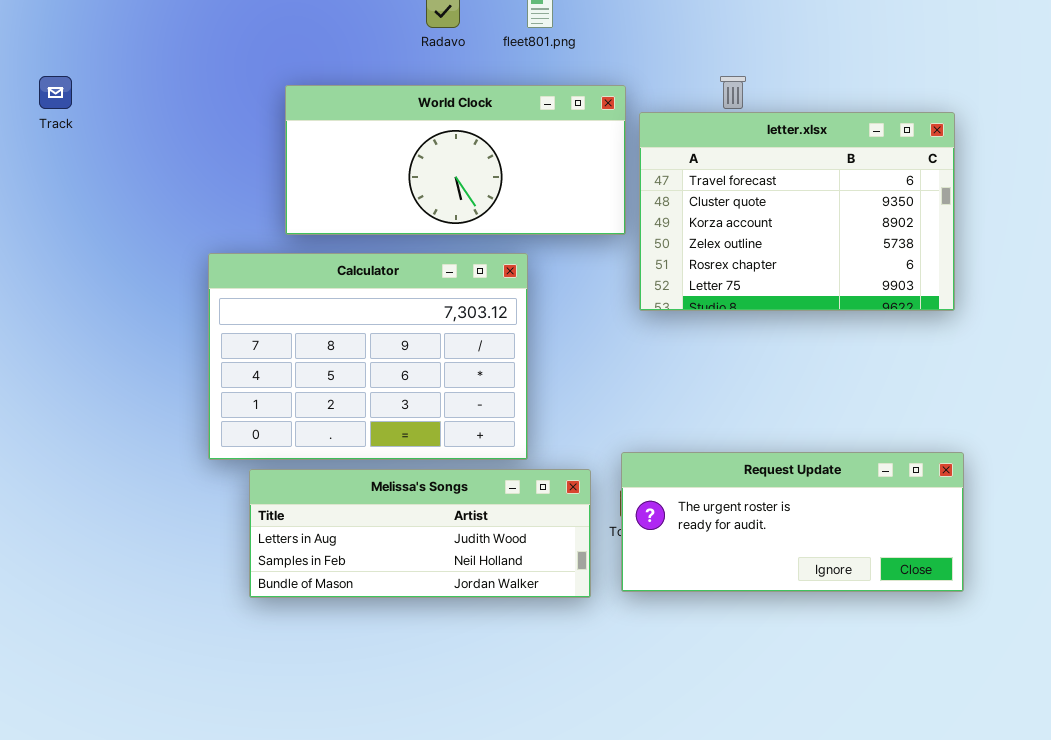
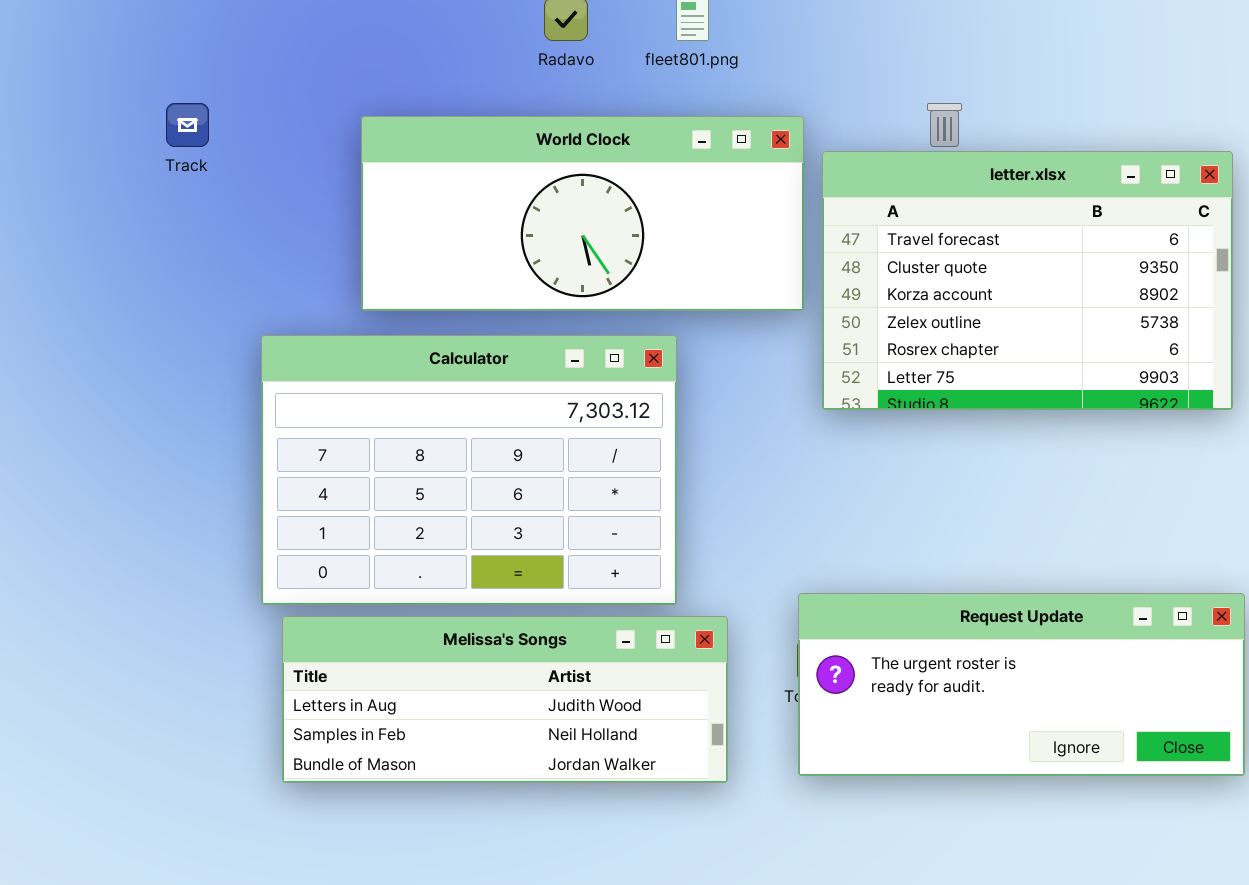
Track: [39,76,72,109] -> [166,103,209,147], moved
Melissa's Songs: [249,469,591,598] -> [282,616,728,783], moved

